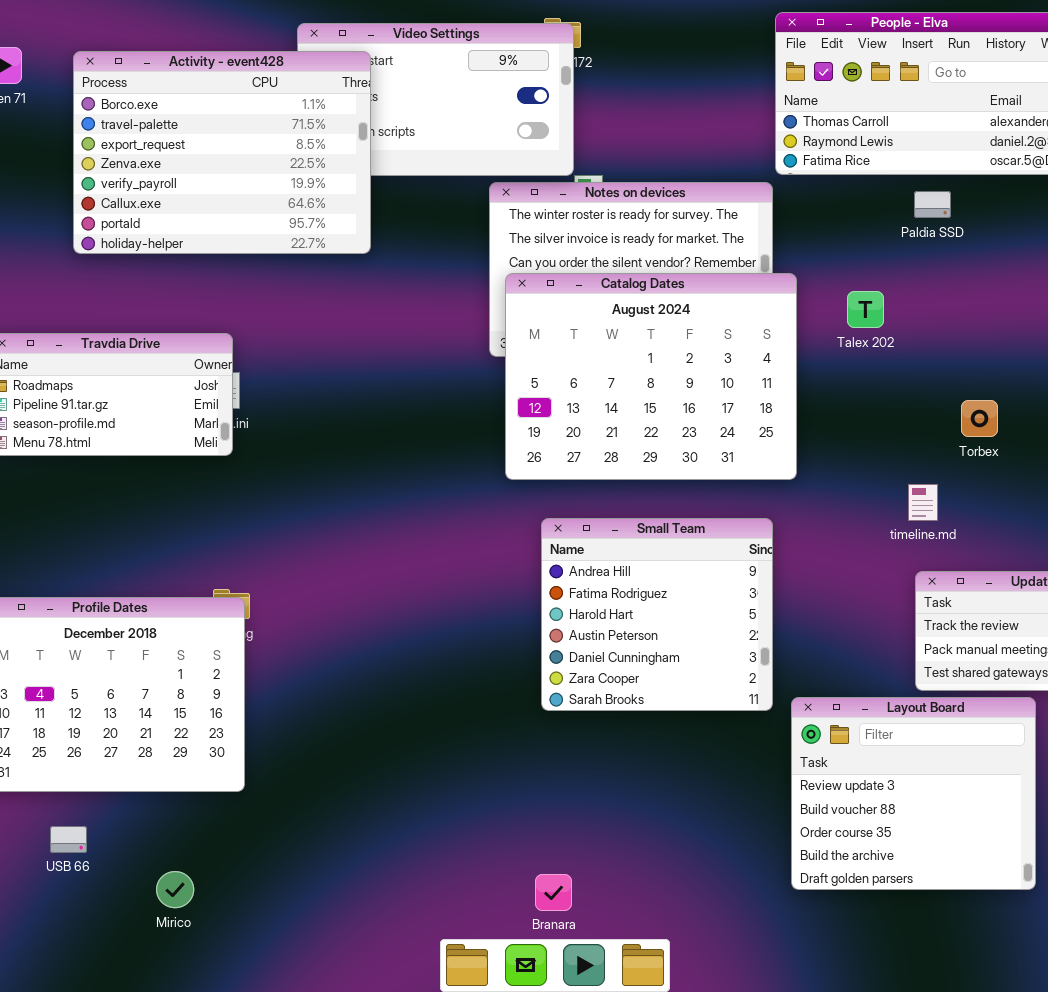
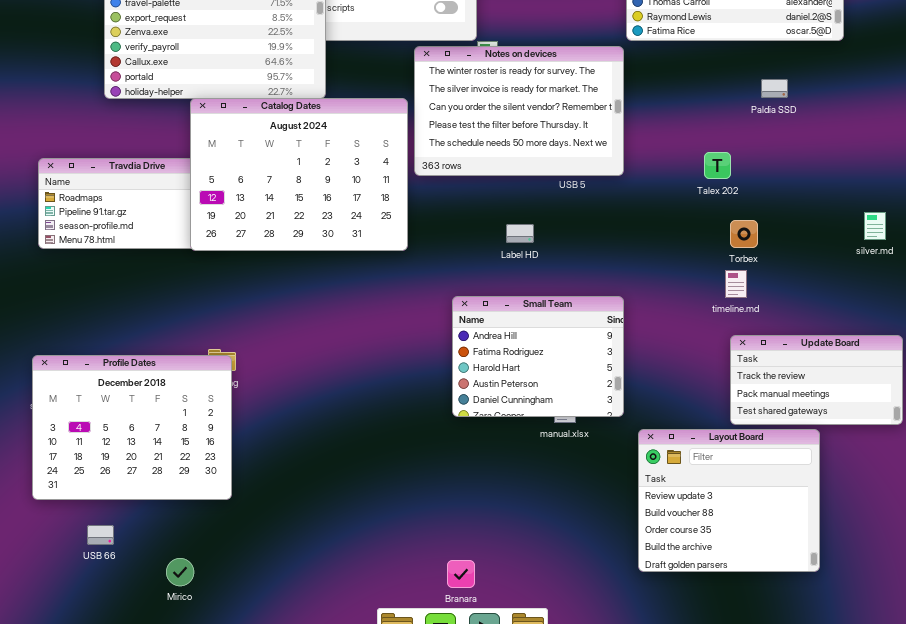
Paldia SSD: [914,191,951,218] -> [761,79,788,98], moved
Catalog Dates: [505,273,797,480] -> [190,98,408,251], moved
Talex 202: [847,291,884,328] -> [704,152,731,179], moved
Torbex: [961,400,998,437] -> [730,220,758,248], moved
Small Team: [541,518,773,711] -> [452,296,624,417], resized

